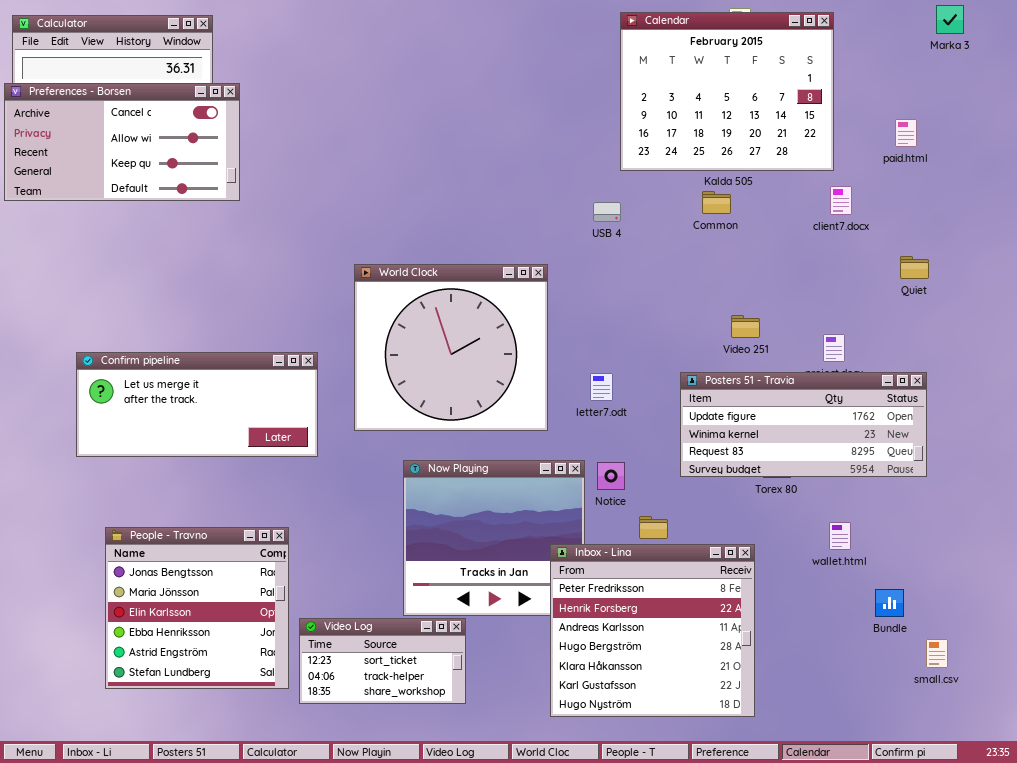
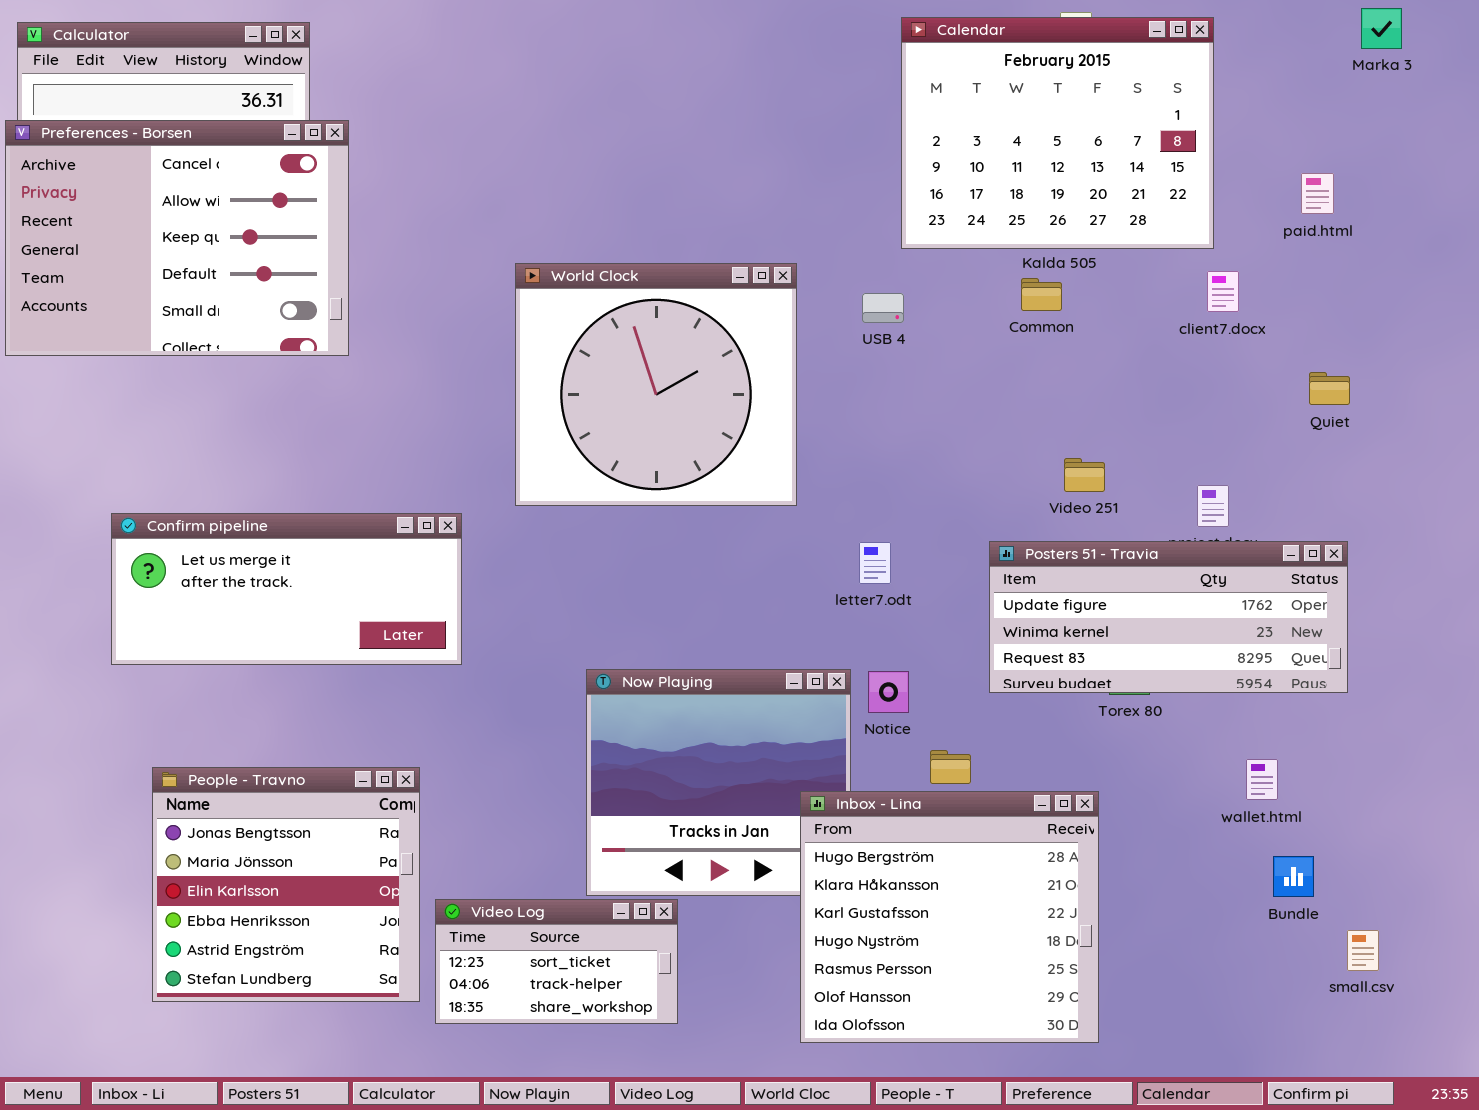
Preferences - Borsen: [4,83,240,201] -> [5,120,349,356], resized
World Clock: [354,264,548,431] -> [515,263,797,506], moved
wallet.html: [829,522,851,550] -> [1246,759,1278,800], moved
Inbox - Lina: [550,544,755,717] -> [800,791,1099,1043], scrolled down 3 rows

